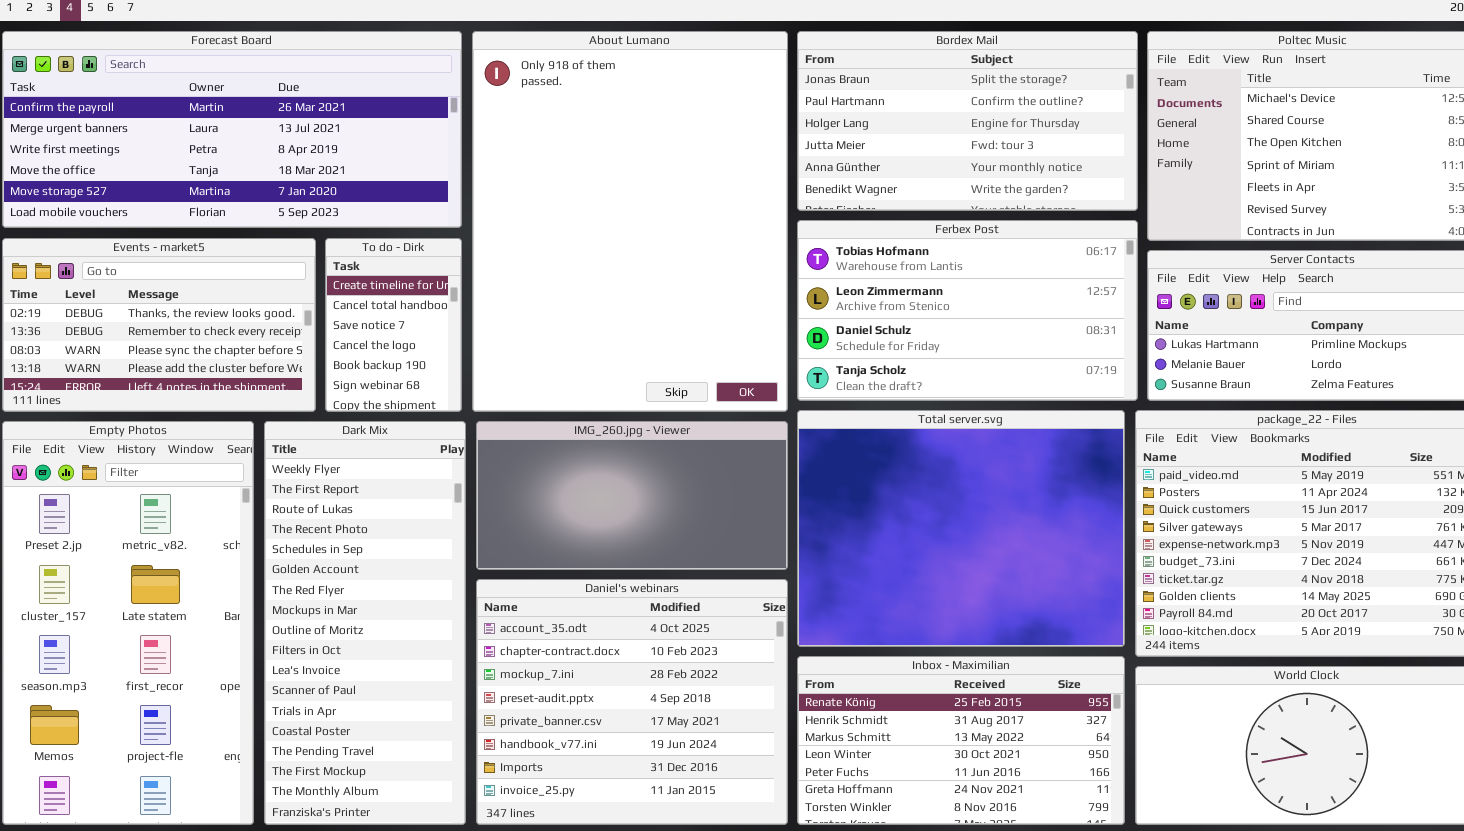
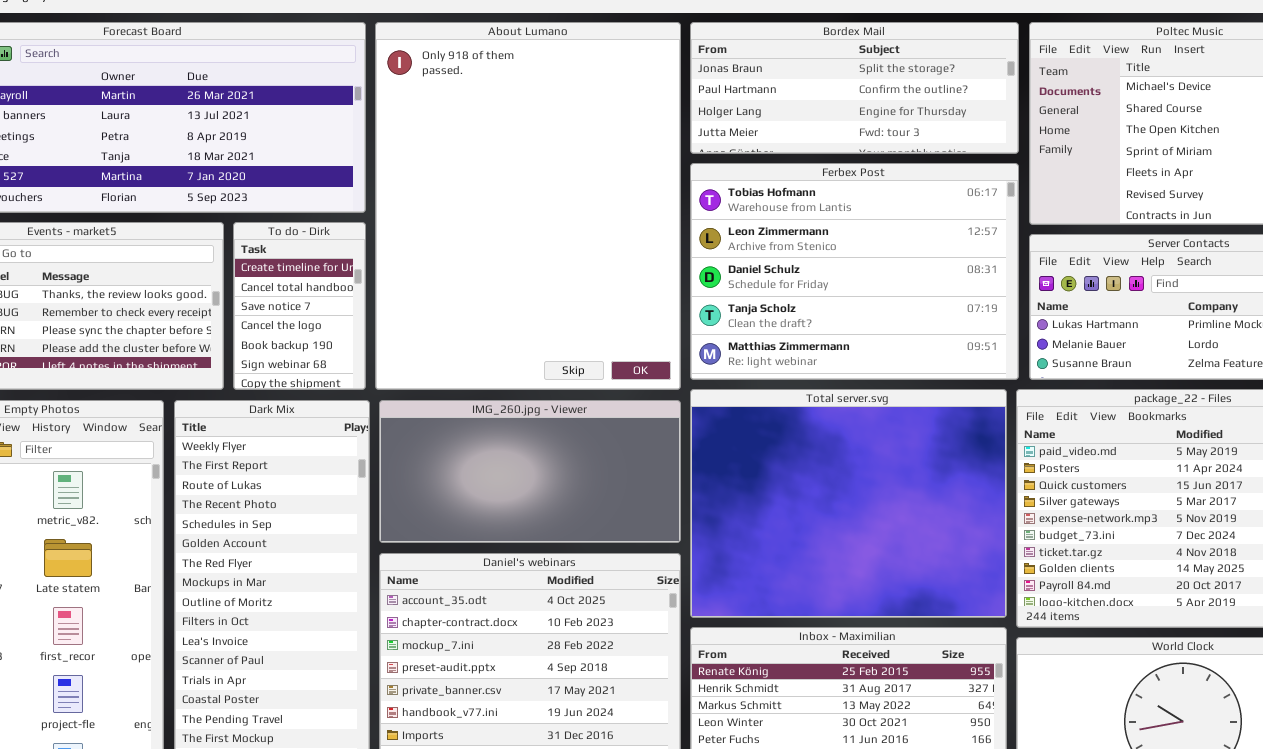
Bordex Mail: [797,31,1138,211] -> [690,22,1019,154], resized
Ferbex Post: [797,220,1138,401] -> [690,163,1019,380], resized

